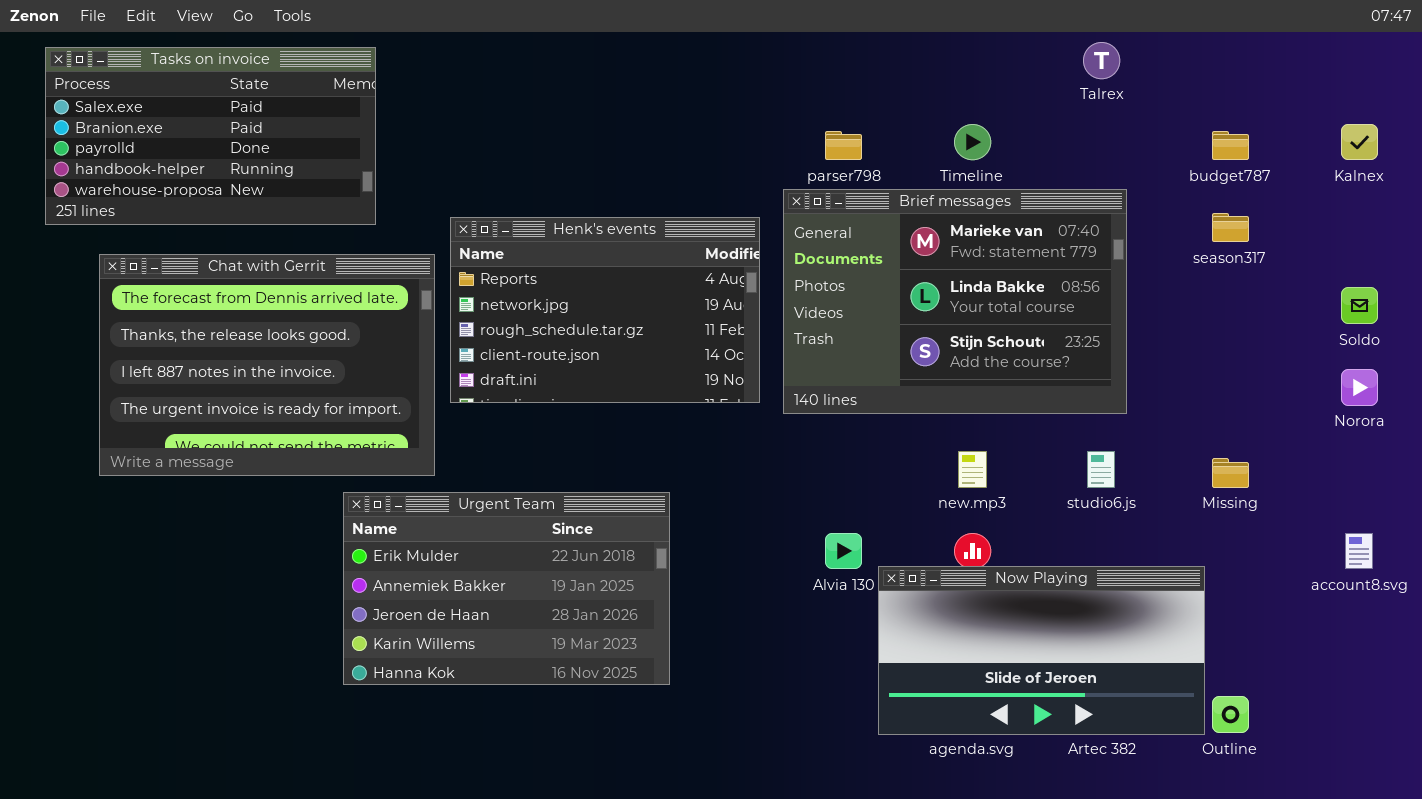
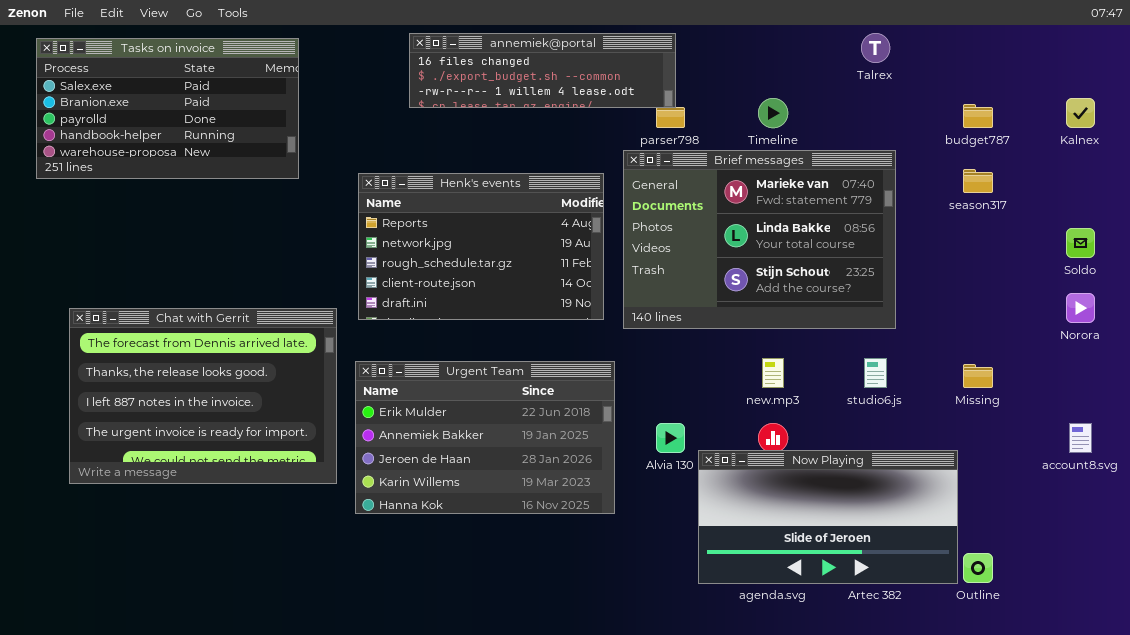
annemiek@portal: none -> [409,33,676,108], opened
Chat with Gerrit: [99,254,435,476] -> [69,308,337,484], moved
Urgent Team: [343,492,670,685] -> [355,361,615,514], moved

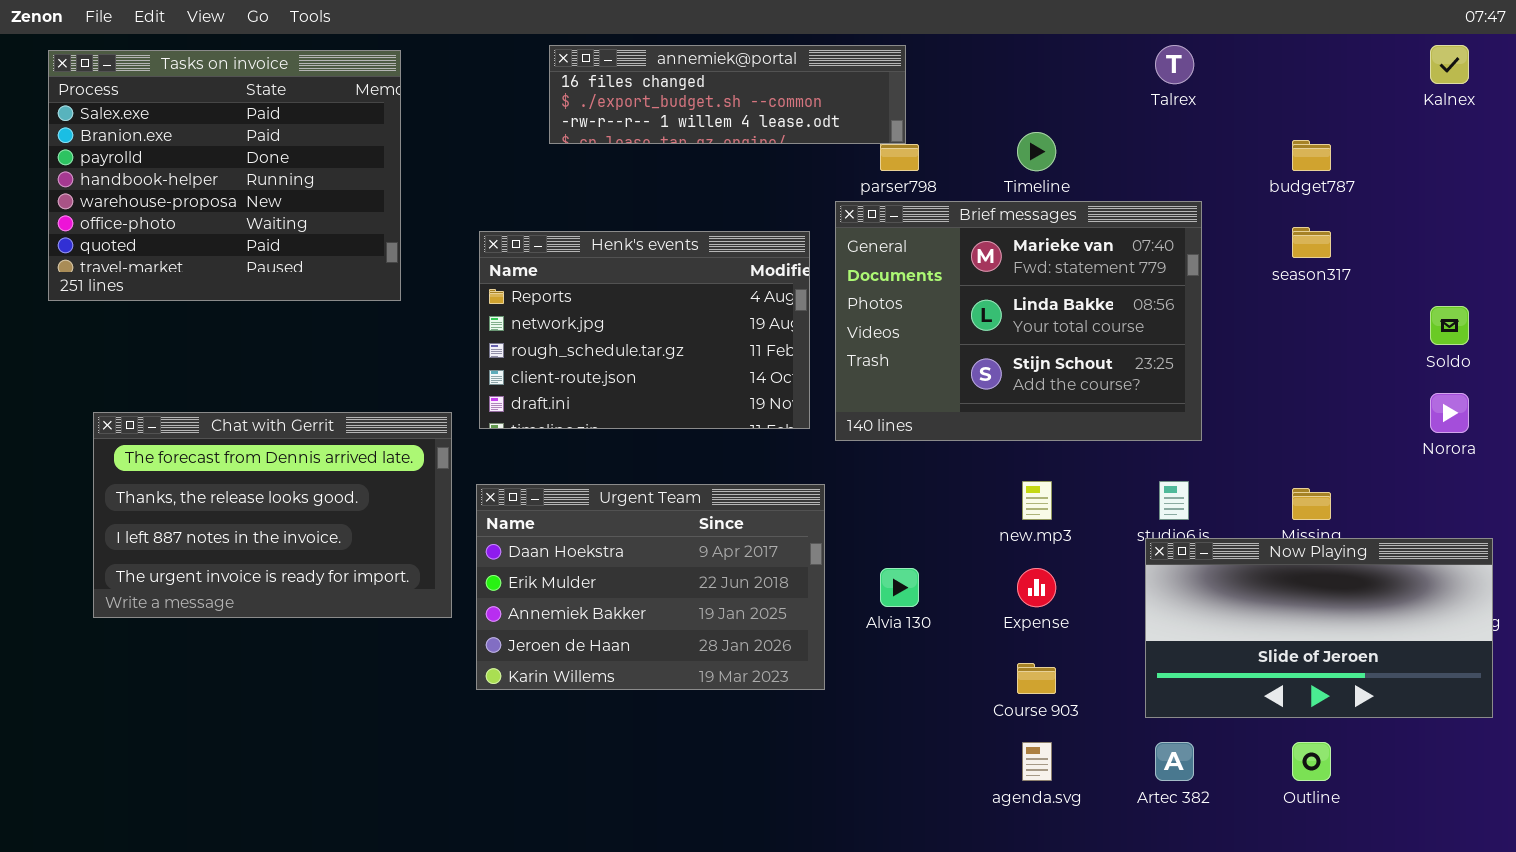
Tasks on invoice: [36,38,299,179] -> [48,50,401,301], resized
Kalnex: [1066,98,1095,128] -> [1430,45,1469,84], moved
Chat with Gerrit: [69,308,337,484] -> [93,412,452,618], resized
Urgent Team: [355,361,615,514] -> [476,484,825,690], scrolled up 1 row
Now Playing: [698,450,958,584] -> [1145,538,1493,718], moved

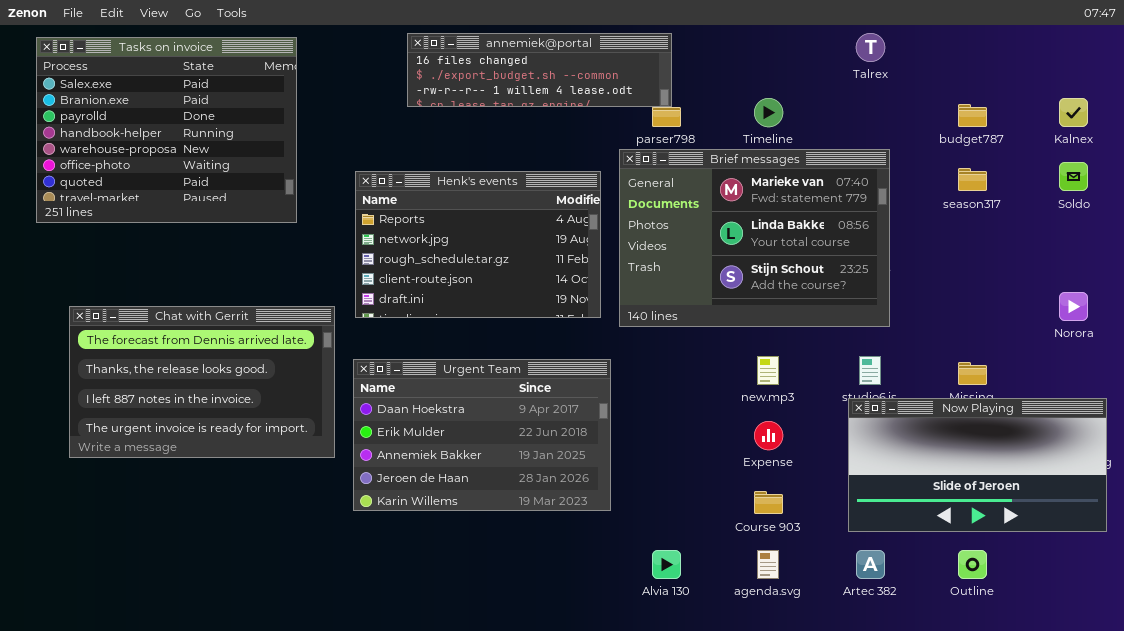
Kalnex: [1430,45,1469,84] -> [1059,98,1088,127], moved
Soldo: [1430,306,1469,345] -> [1059,162,1088,191], moved
Alvia 130: [880,568,919,607] -> [652,550,681,579], moved

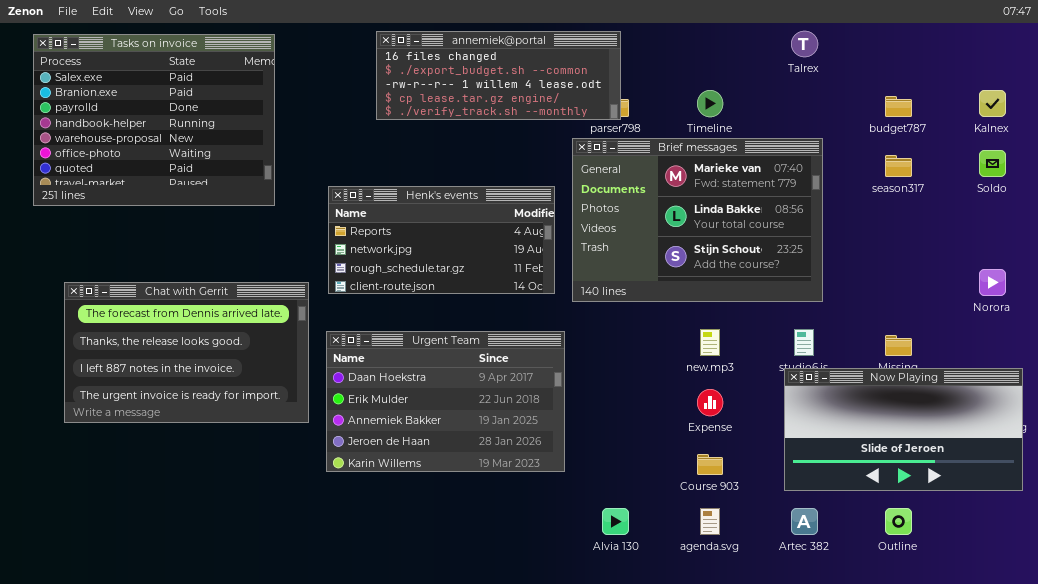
annemiek@portal: [407,33,672,107] -> [376,31,621,120], resized
Henk's events: [355,171,601,318] -> [328,186,555,294], resized

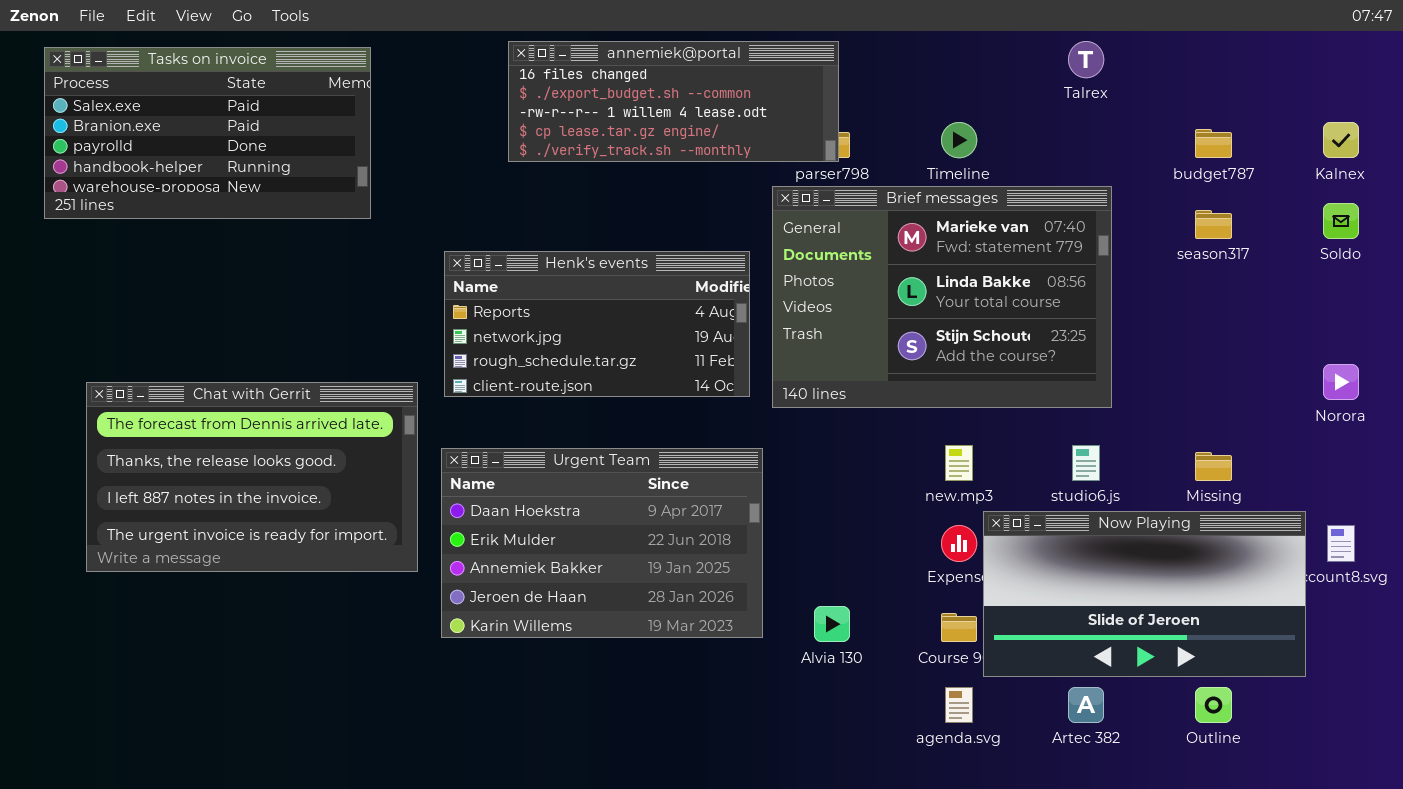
Tasks on invoice: [33,34,275,206] -> [44,47,371,219], resized
Now Playing: [784,368,1023,491] -> [983,511,1306,677], moved
Alvia 130: [602,508,629,535] -> [814,606,850,642], moved

